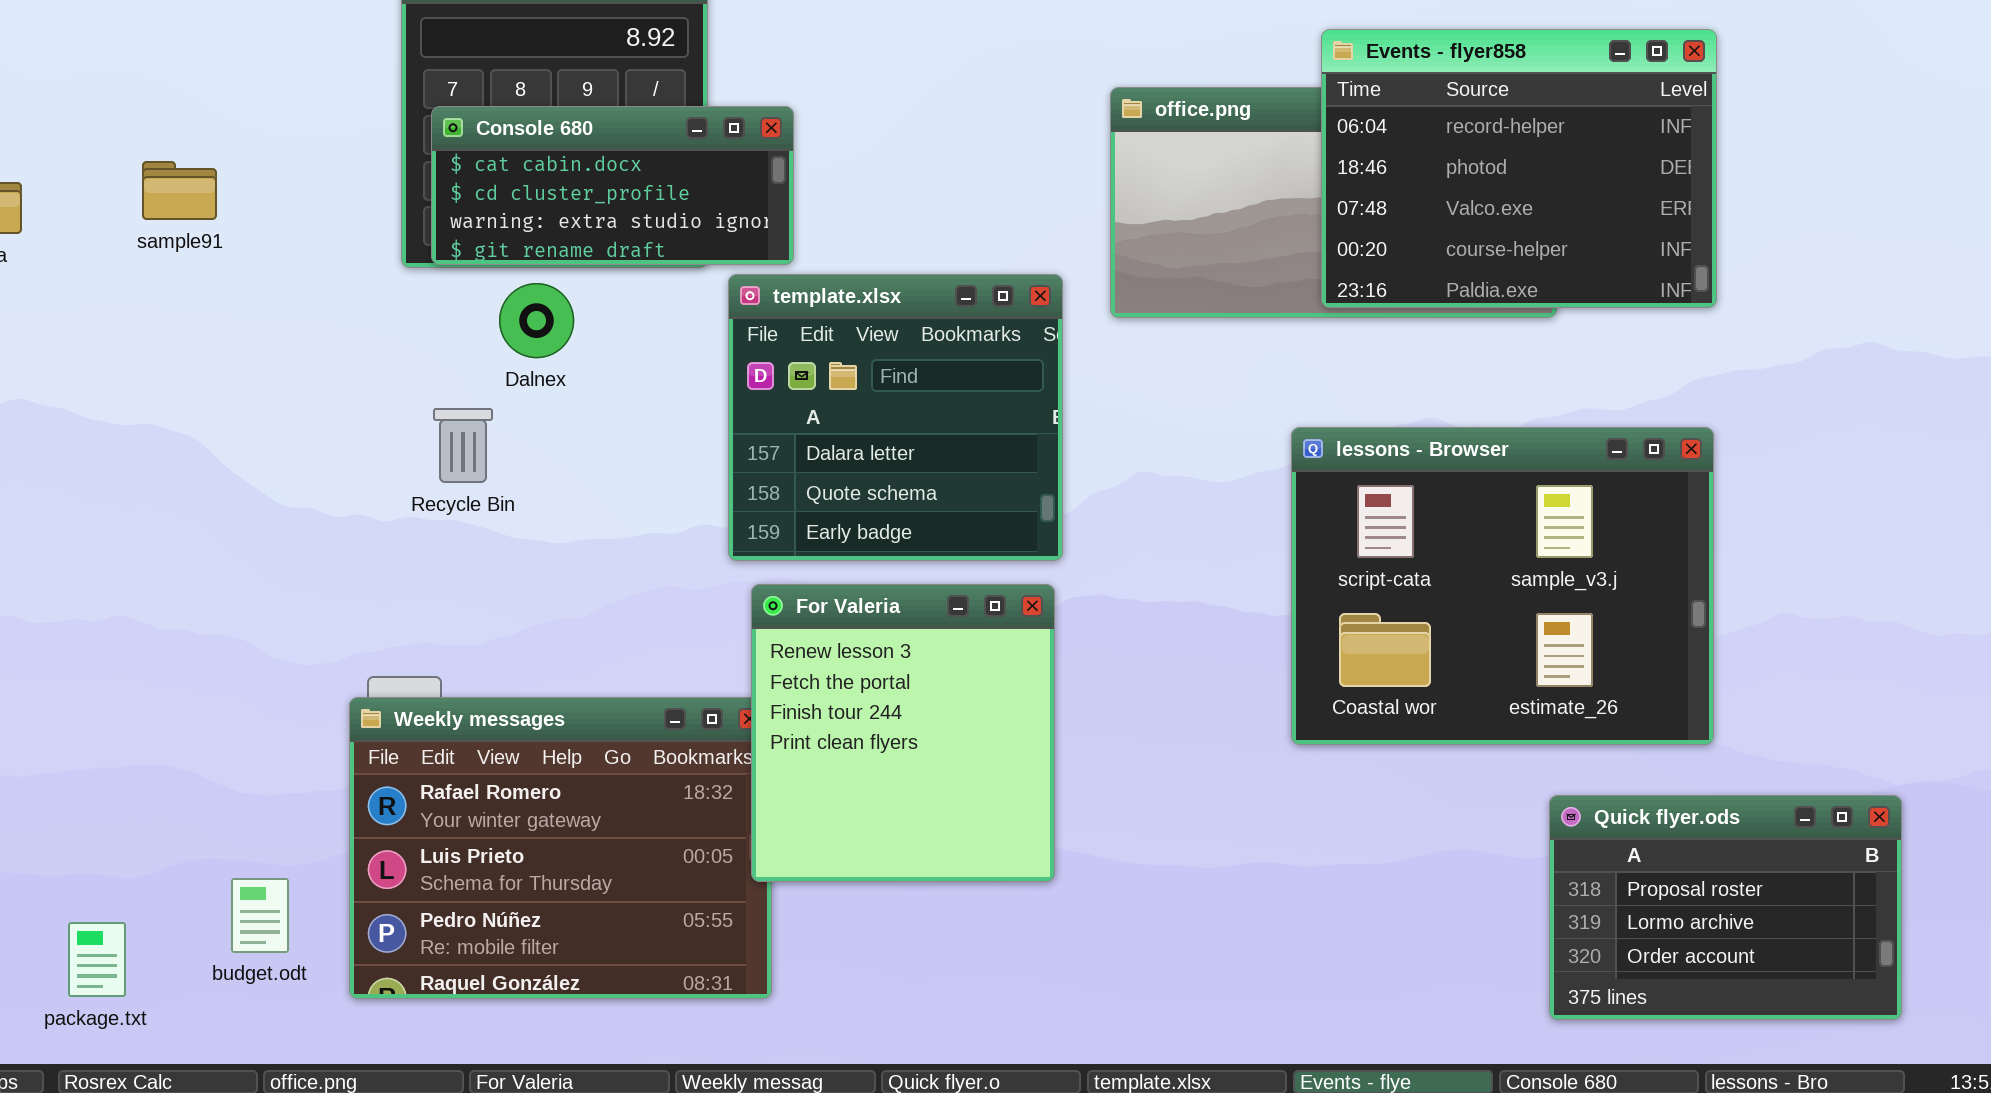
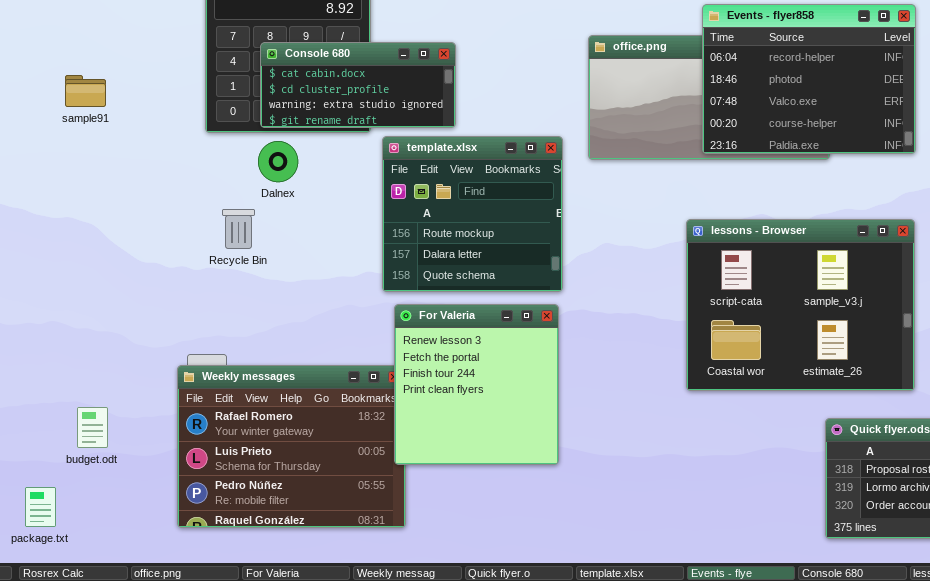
Console 680: [431,106,794,265] -> [260,42,456,128], moved
template.xlsx: [728,274,1063,561] -> [382,136,563,292], scrolled up 1 row
budget.odt: [231,878,289,953] -> [77,407,108,448], moved

